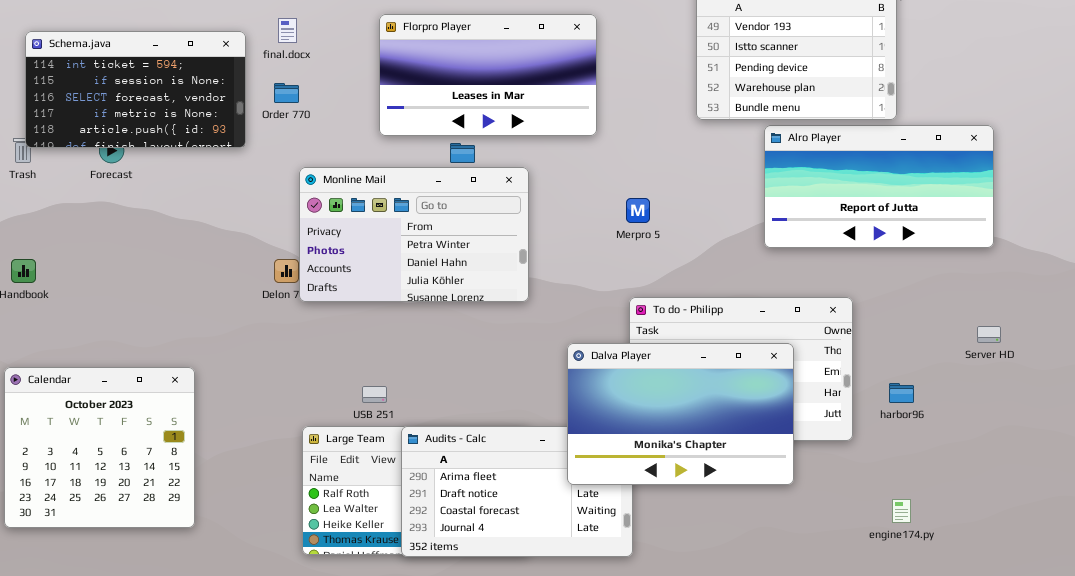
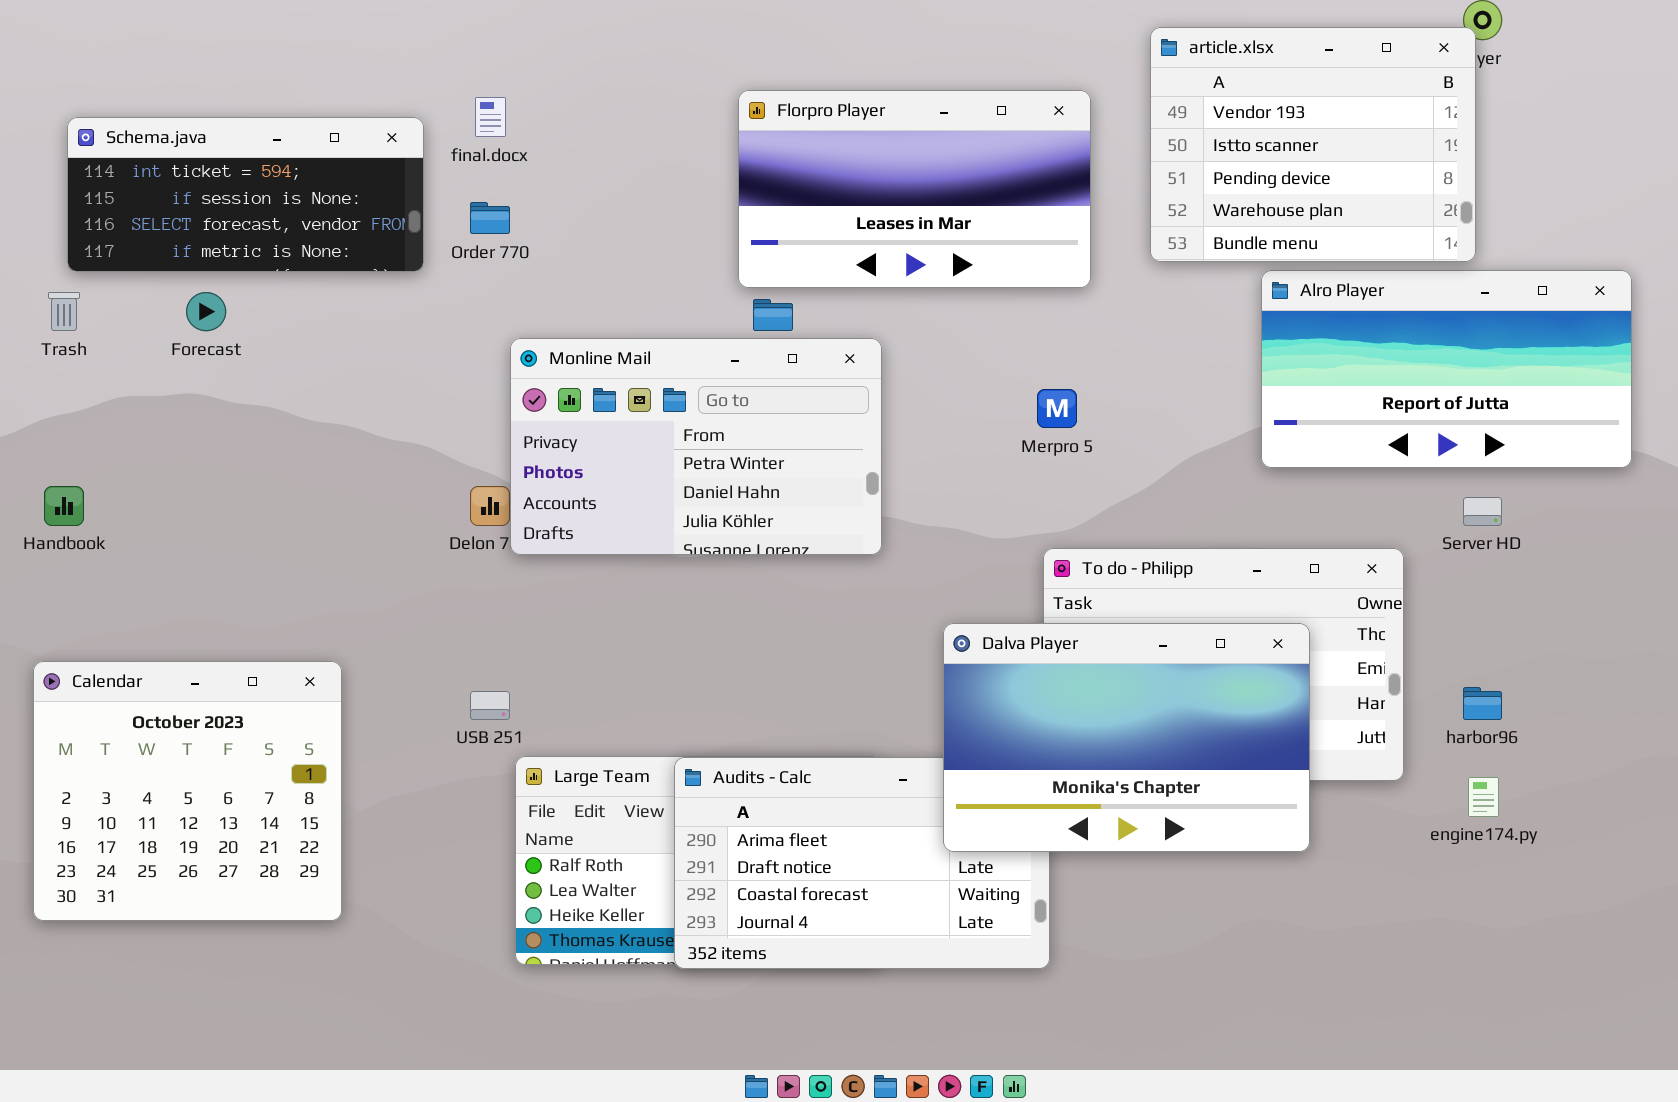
Florpro Player: [379,14,597,136] -> [738,90,1091,288], moved
Schema.java: [25,31,246,148] -> [67,117,424,272], resized
Server HD: [977,326,1001,343] -> [1463,497,1502,526], moved
USB 251: [362,386,387,403] -> [470,691,510,720], moved
engine174.py: [892,499,911,523] -> [1468,777,1499,817], moved

